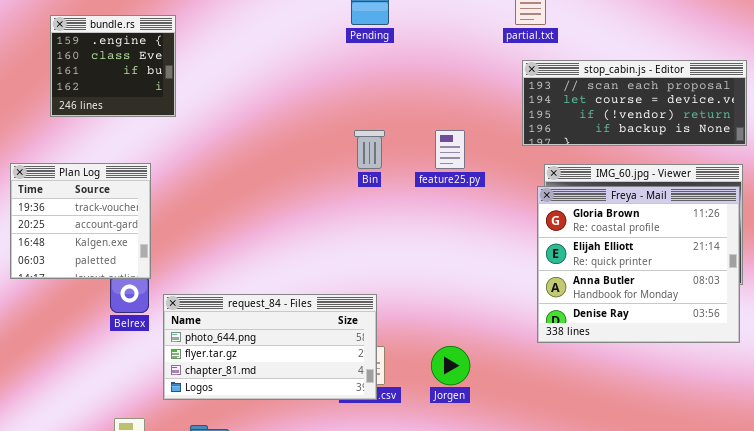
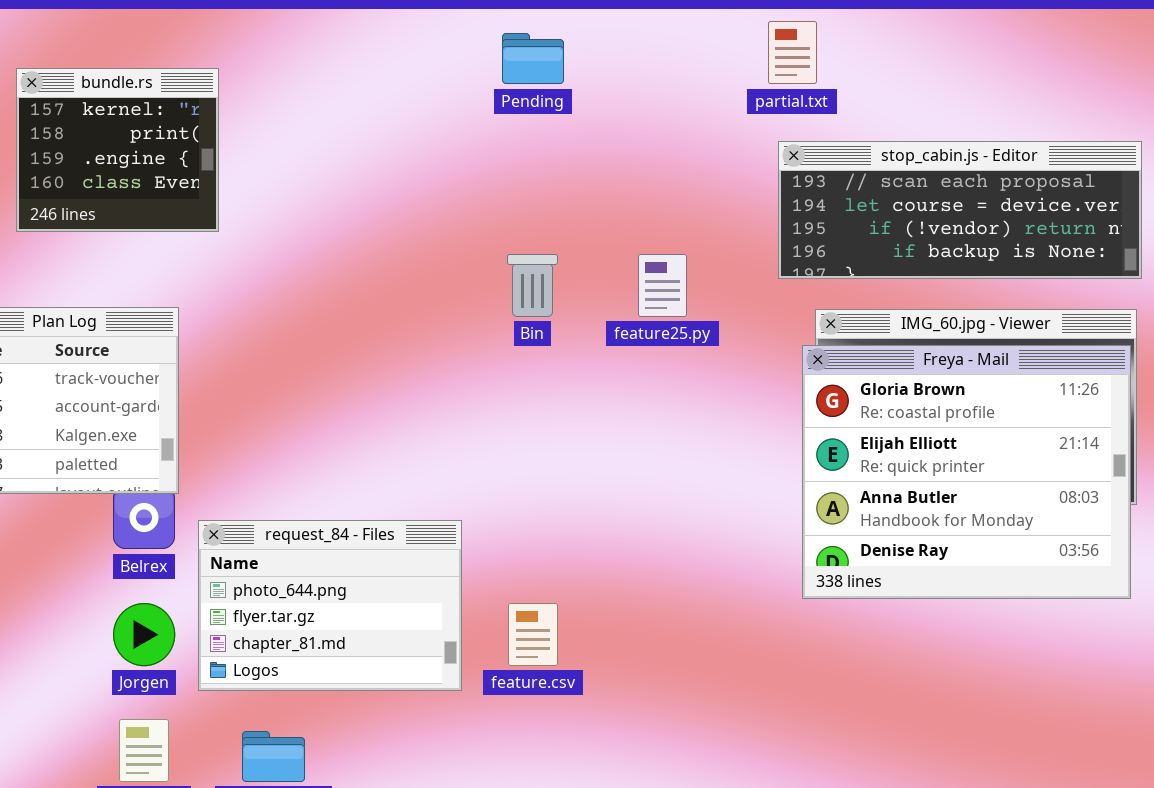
bundle.rs: [50,15,176,117] -> [16,68,219,232], scrolled up 2 rows
request_84 - Files: [163,294,377,400] -> [198,520,462,691], resized
Jorgen: [431,346,470,385] -> [113,603,175,666], moved

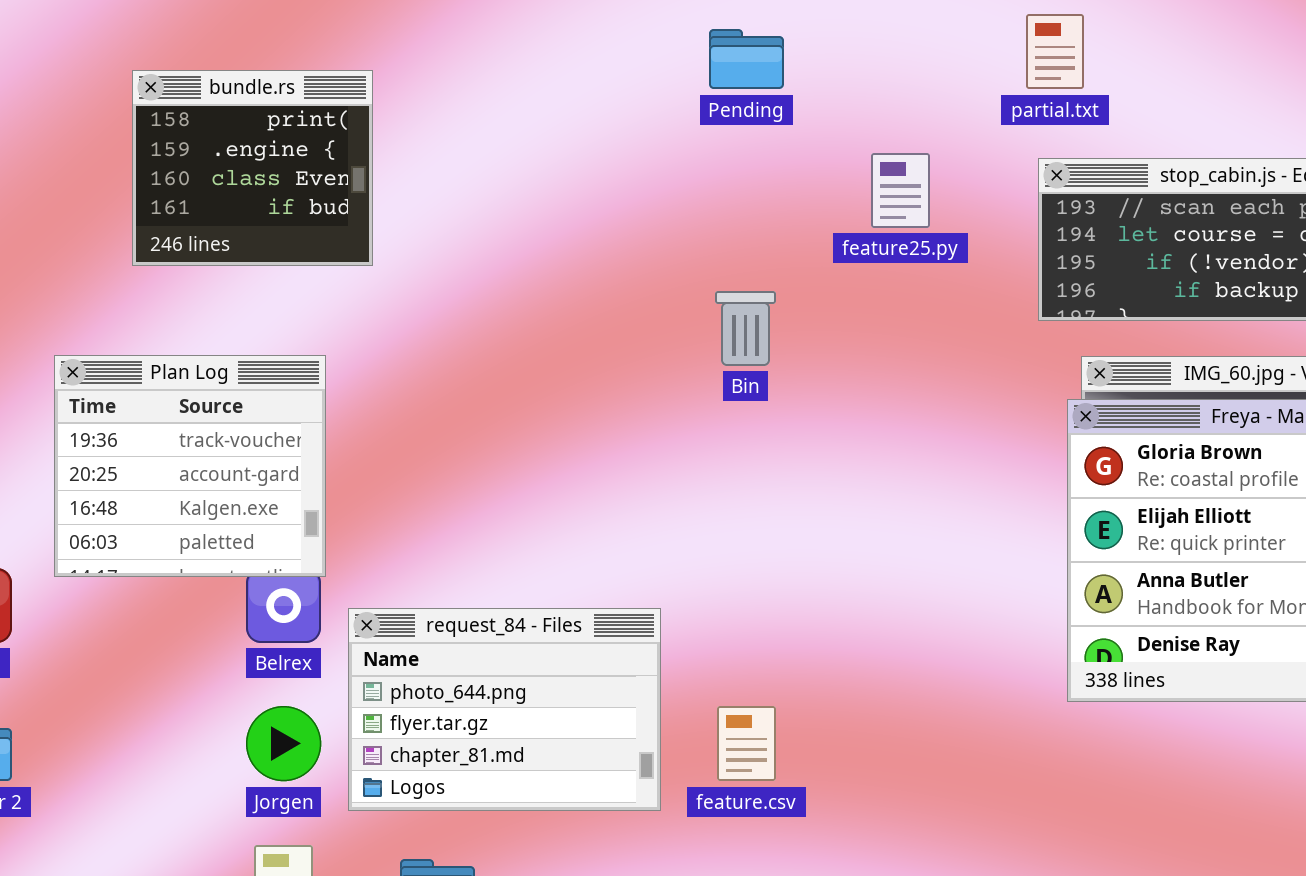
bundle.rs: [16,68,219,232] -> [132,70,373,266], scrolled down 1 row
feature25.py: [638,254,687,317] -> [871,153,930,228], moved

